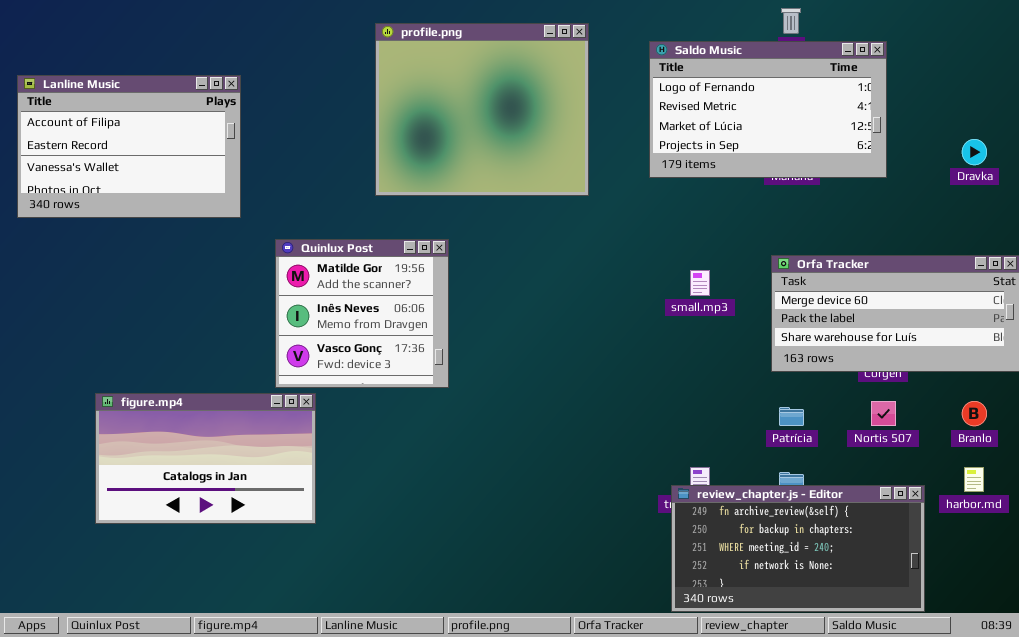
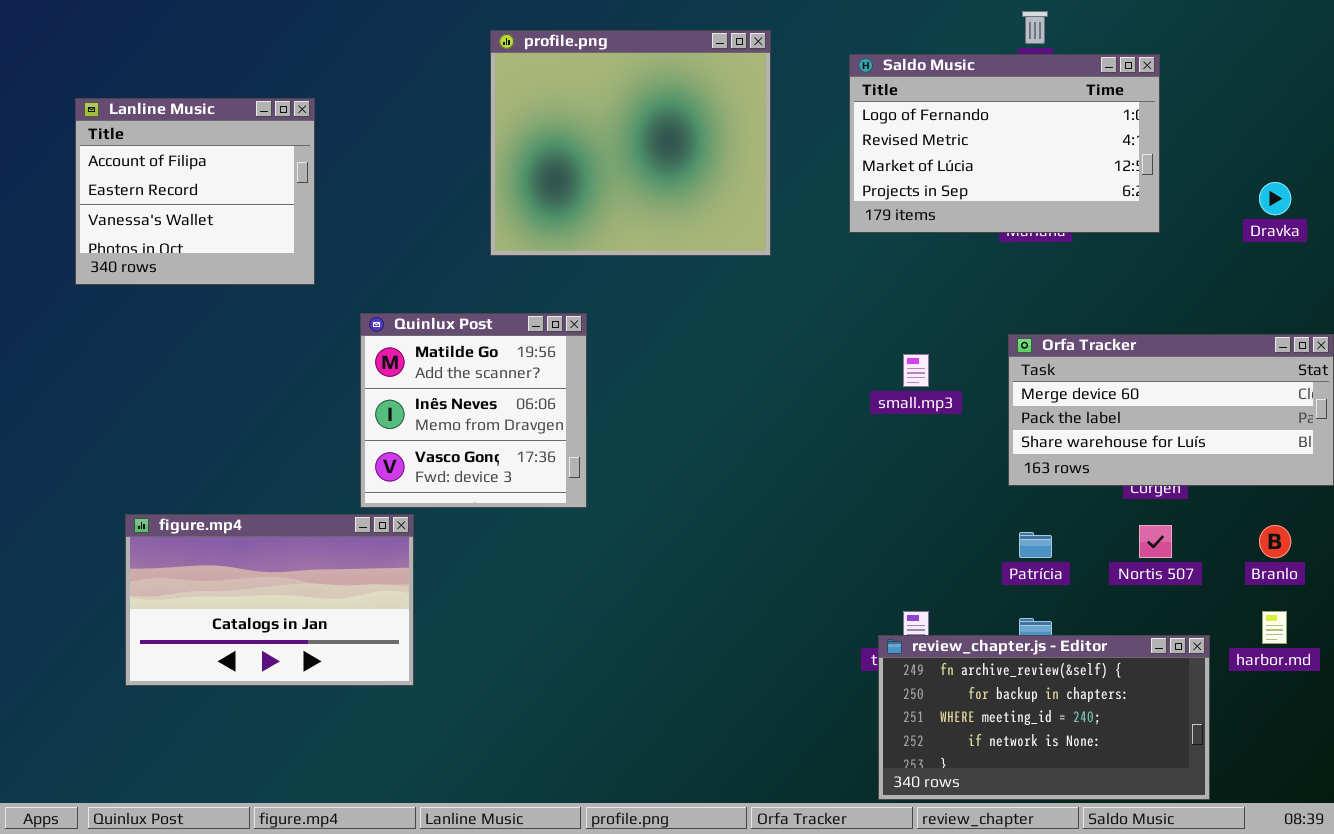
Lanline Music: [17,75,241,218] -> [75,98,315,285], resized

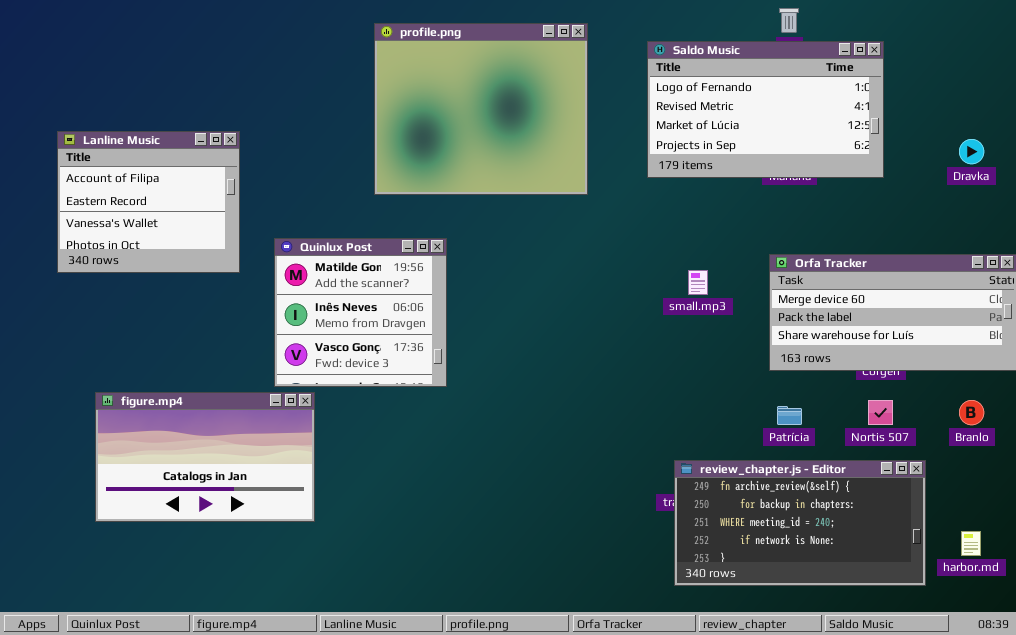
Lanline Music: [75,98,315,285] -> [57,131,240,273], moved
harbor.md: [1262,611,1287,644] -> [961,531,981,556], moved
review_chapter.js - Editor: [878,635,1210,800] -> [674,460,926,586], moved

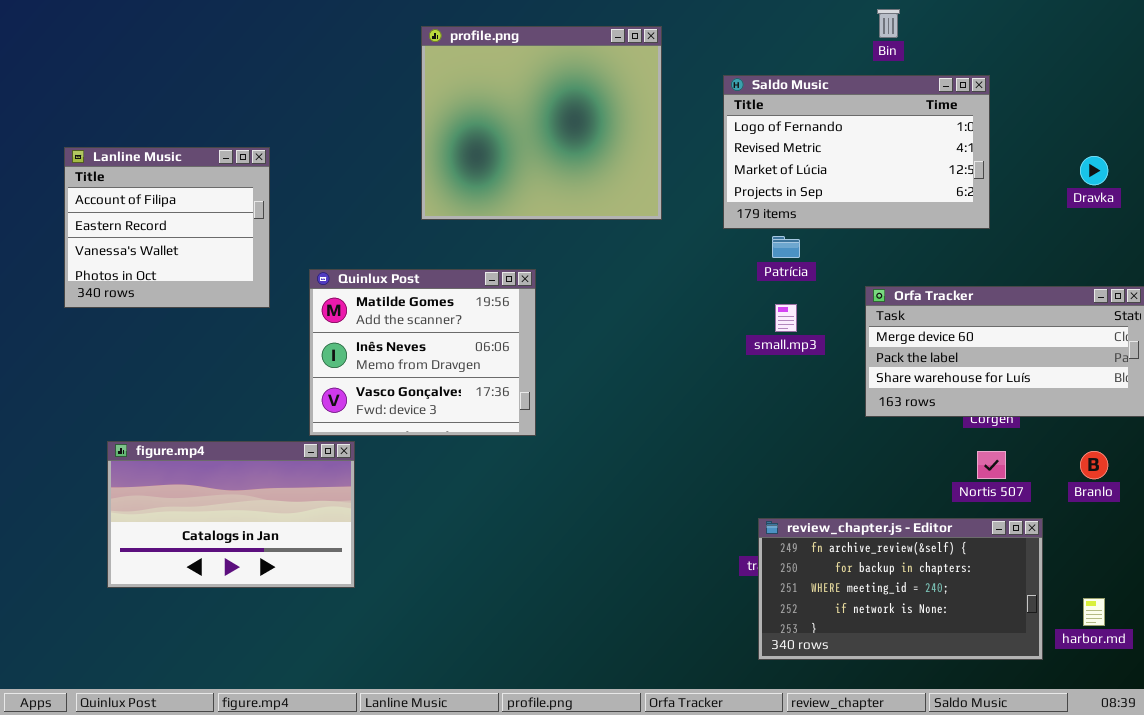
Saldo Music: [647,41,884,178] -> [723,75,990,229], moved
Quinlux Post: [274,238,447,387] -> [309,269,536,436], resized
Patrícia: [777,406,802,425] -> [772,236,800,258], moved

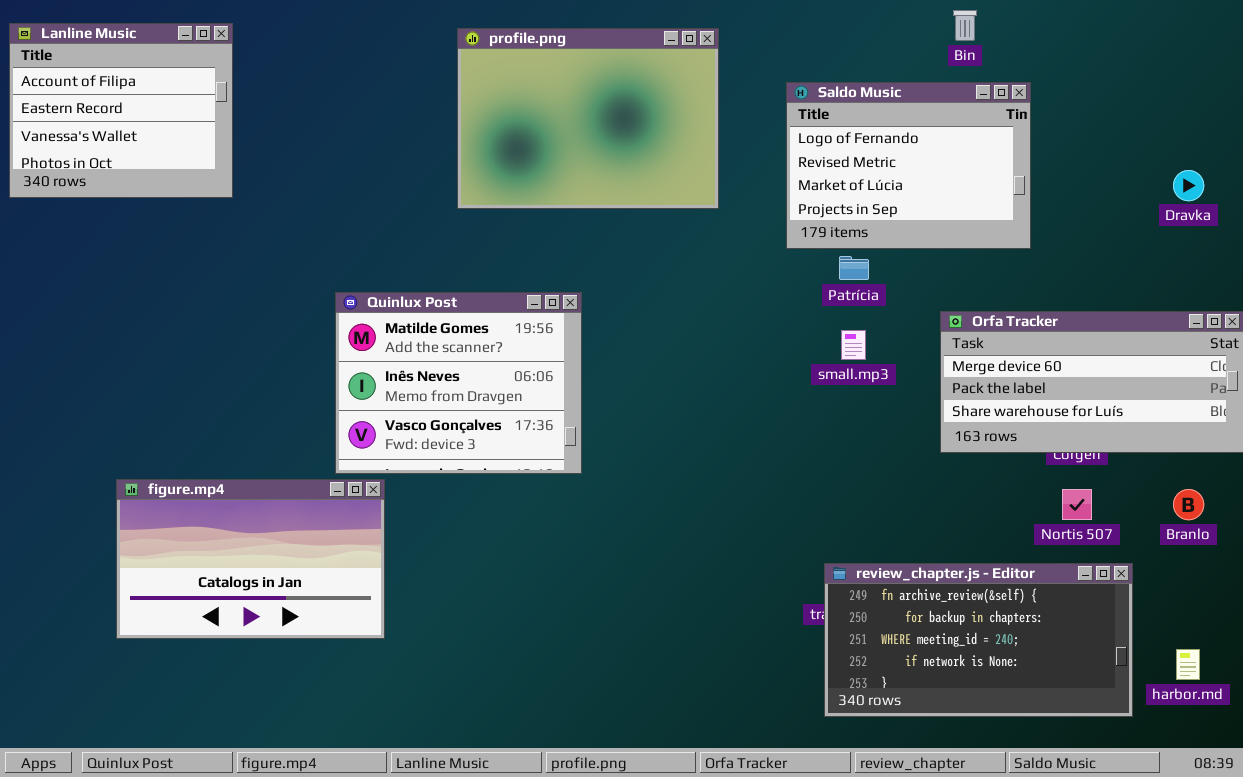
profile.png: [421,26,662,220] -> [457,28,719,209], resized
Saldo Music: [723,75,990,229] -> [786,82,1031,249], resized
Lanline Music: [64,147,270,308] -> [9,23,233,198], moved

